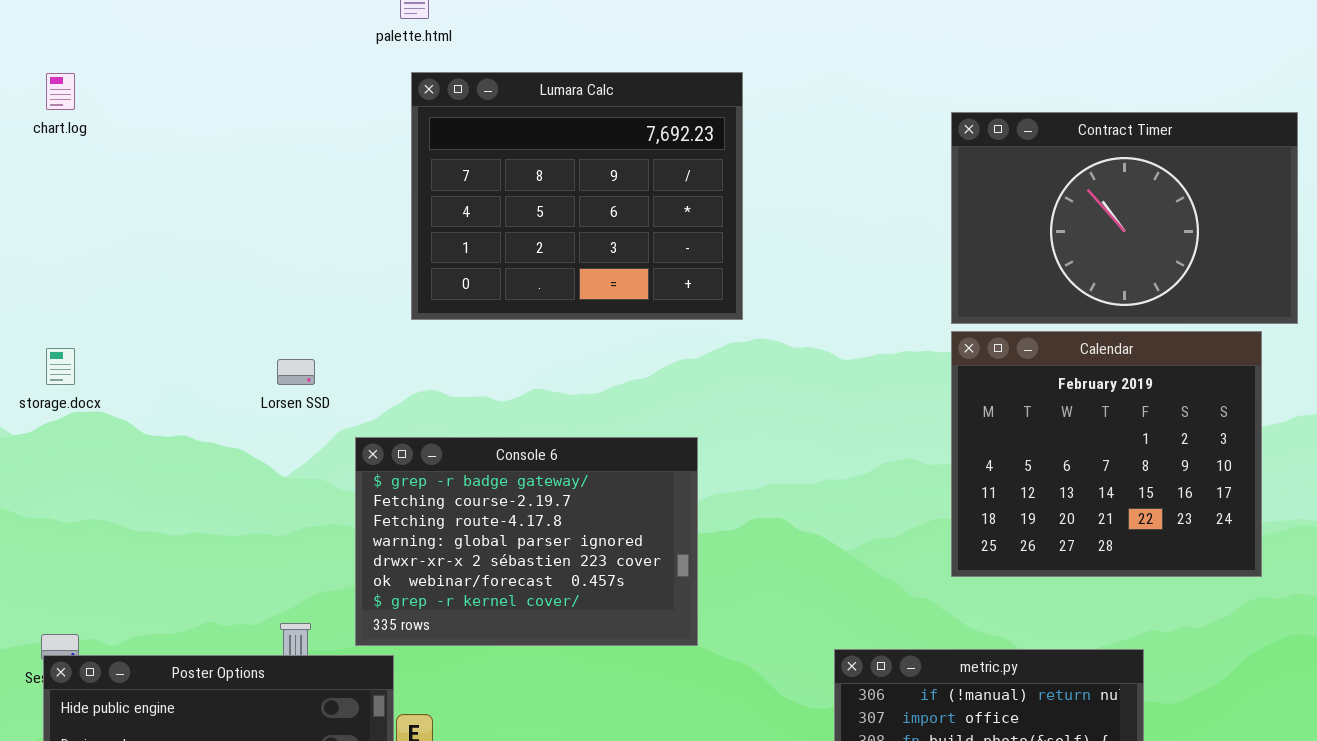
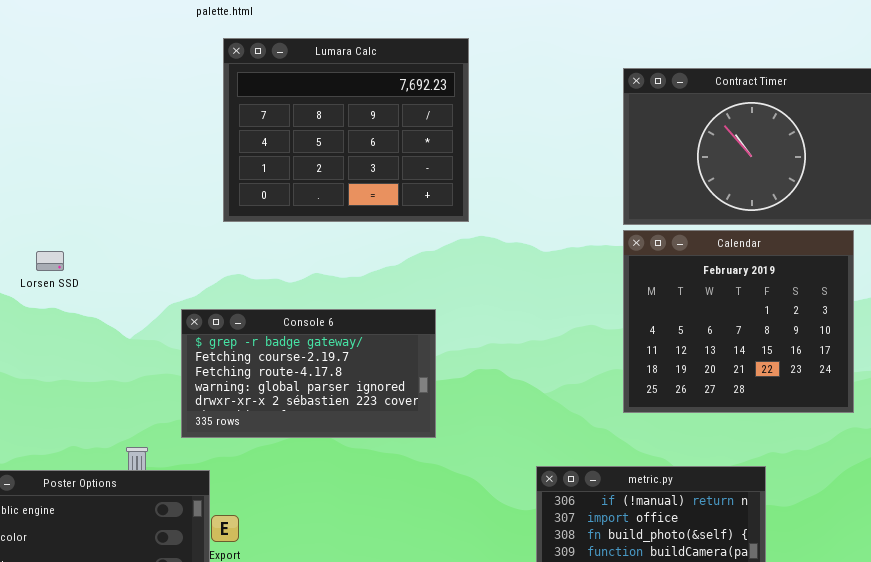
Lorsen SSD: [277,359,315,385] -> [36,251,64,271], moved
Console 6: [355,437,698,646] -> [181,309,436,438], resized

